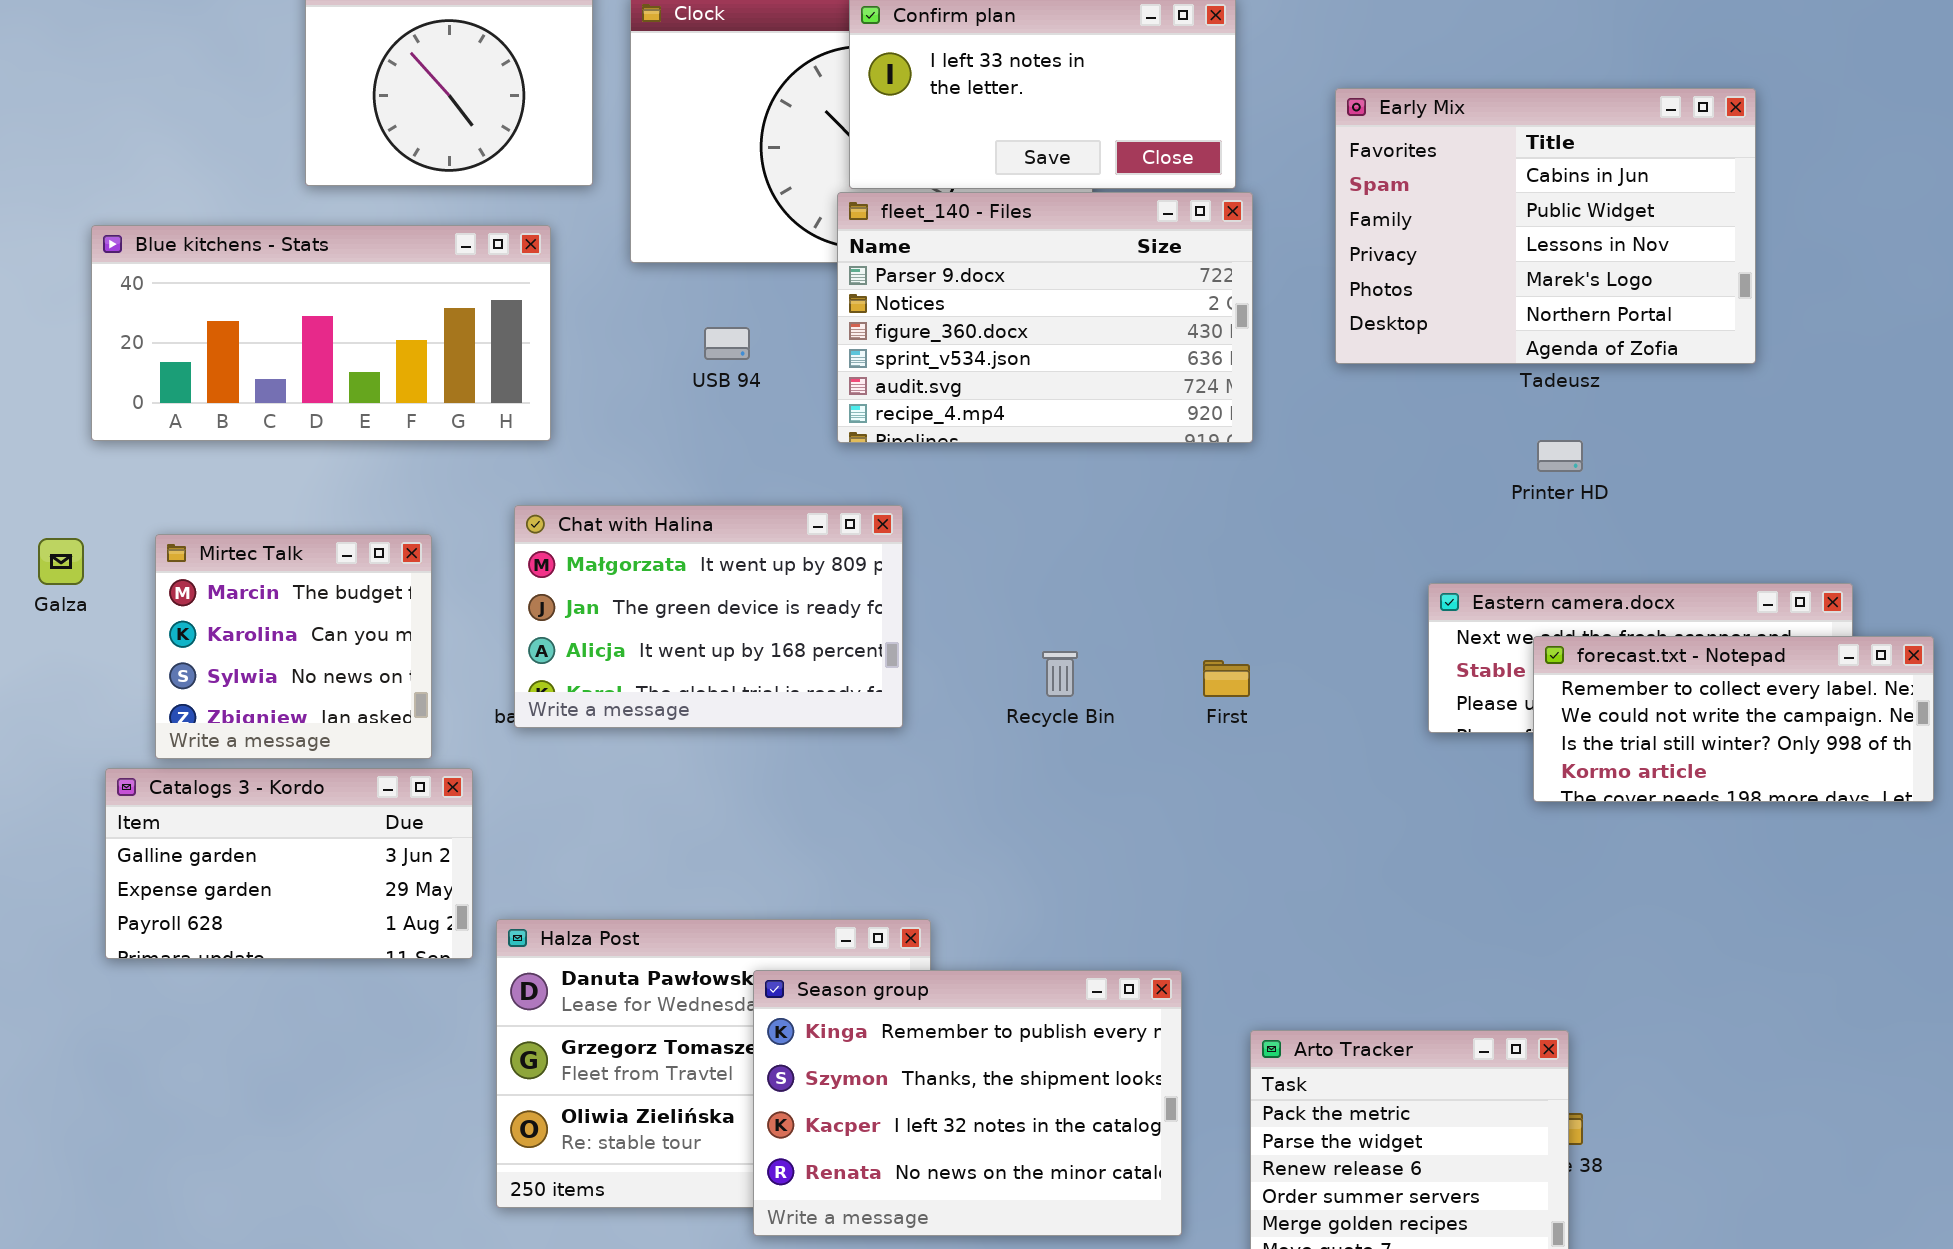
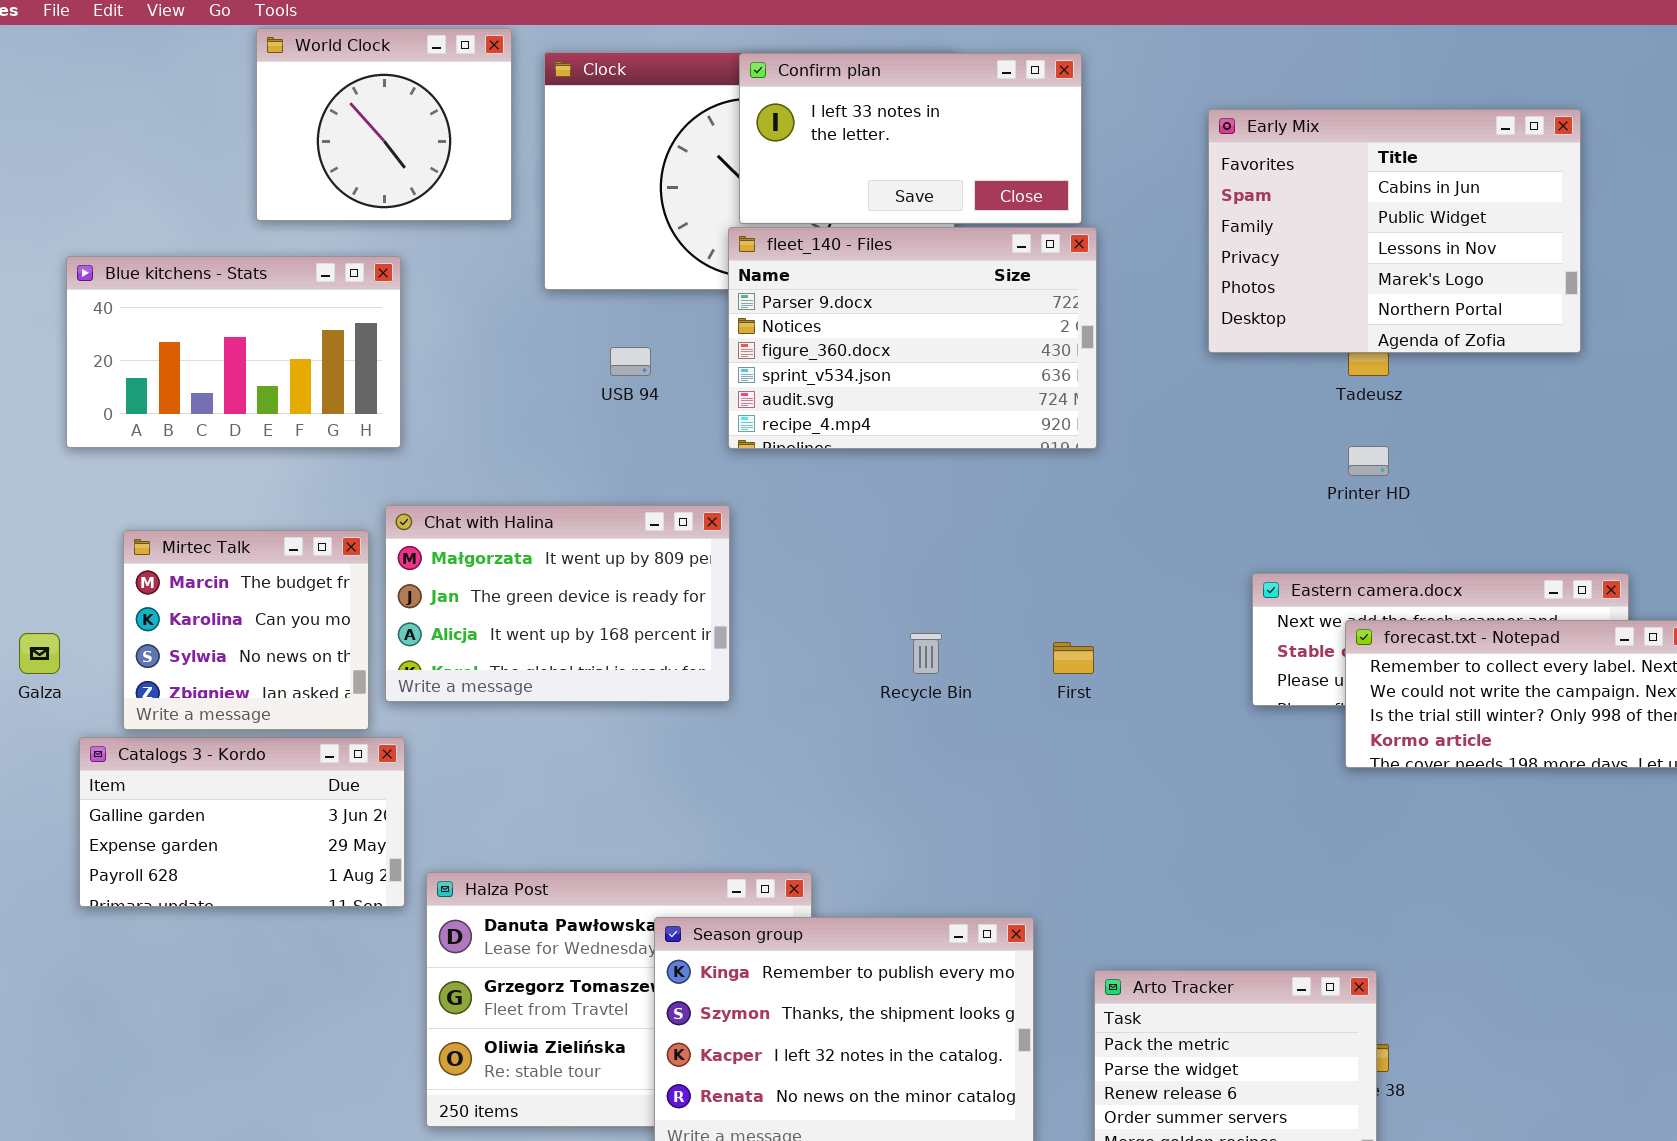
Early Mix: [1335,88,1756,364] -> [1208,109,1581,353], moved
Blue kitchens - Stats: [91,225,551,441] -> [66,256,401,448], resized
Chat with Halina: [514,505,903,728] -> [385,505,730,702], moved
Galza: [38,538,84,585] -> [19,633,60,674], moved

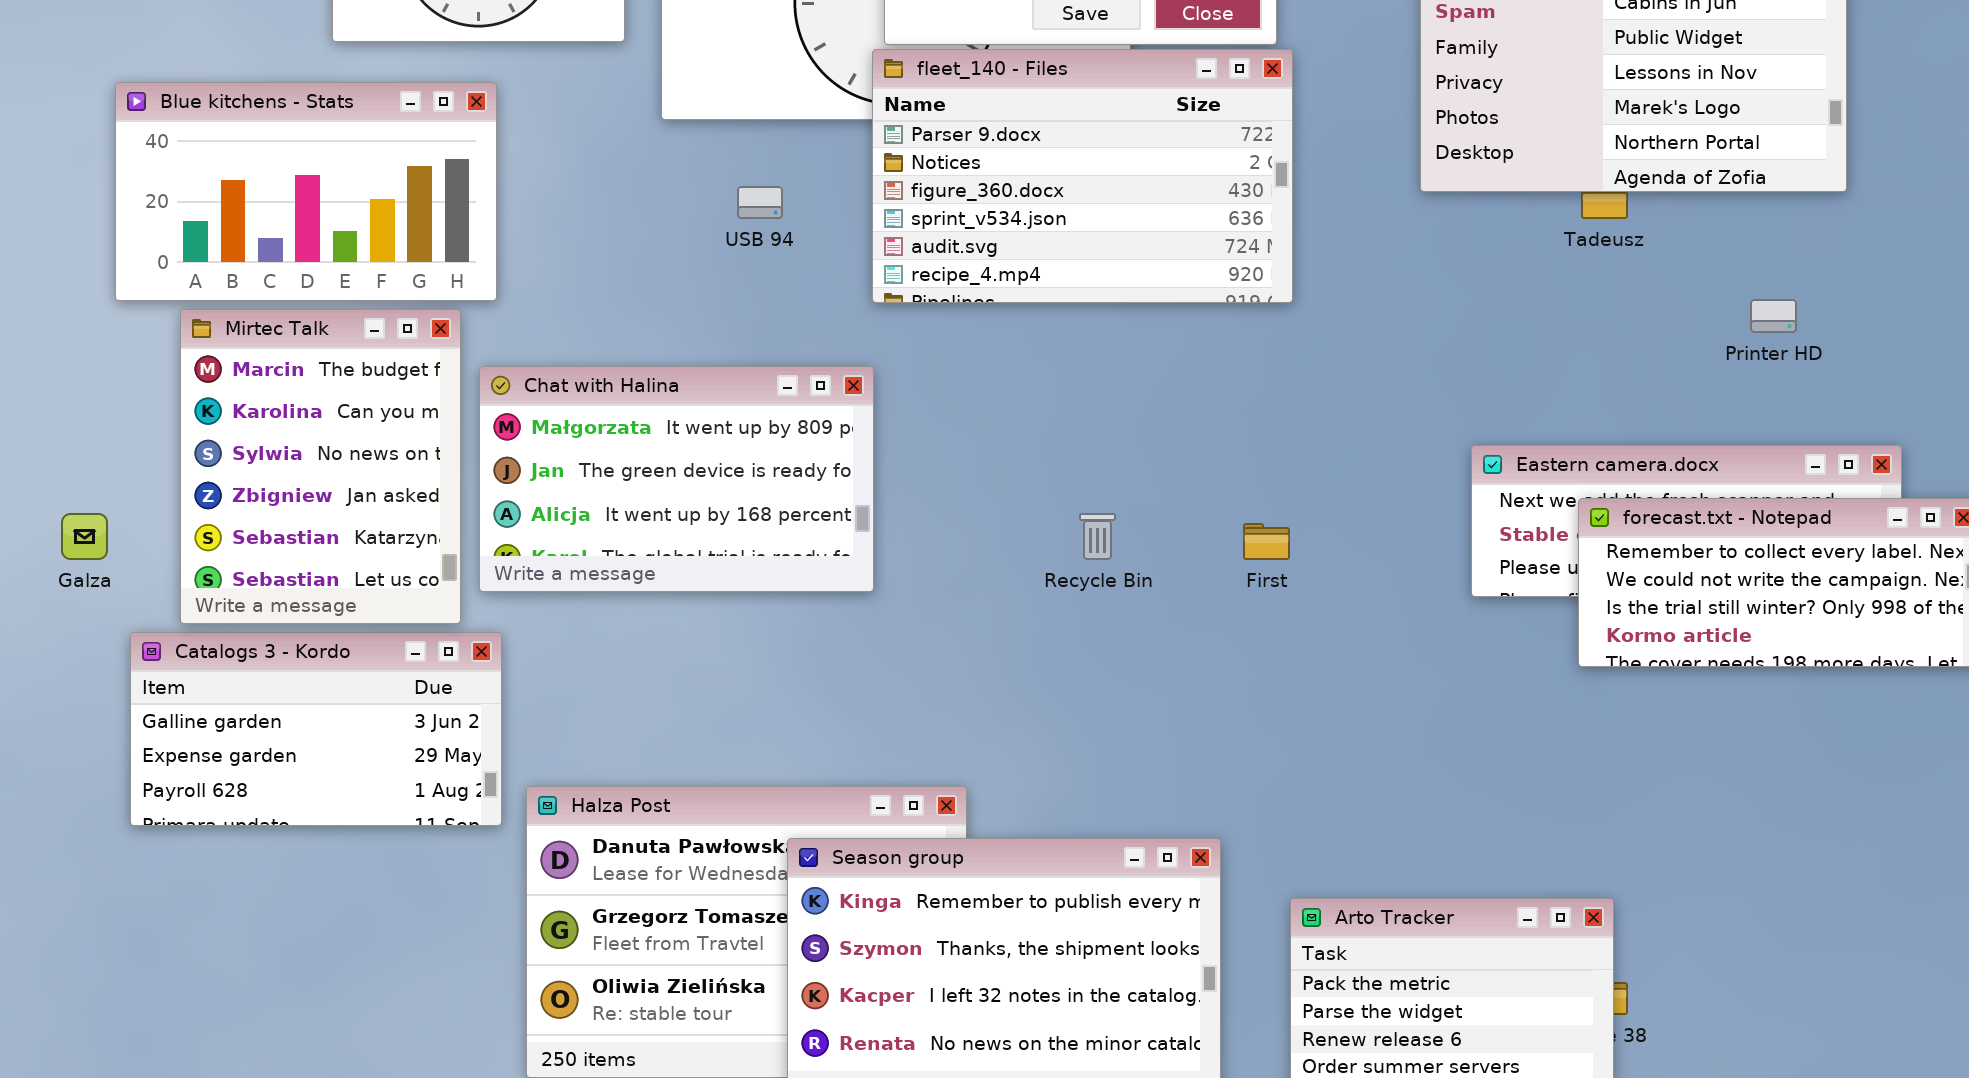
Printer HD: [1348,446,1389,476] -> [1750,299,1797,333], moved
Mirtec Talk: [123,530,369,730] -> [180,309,461,624], resized

